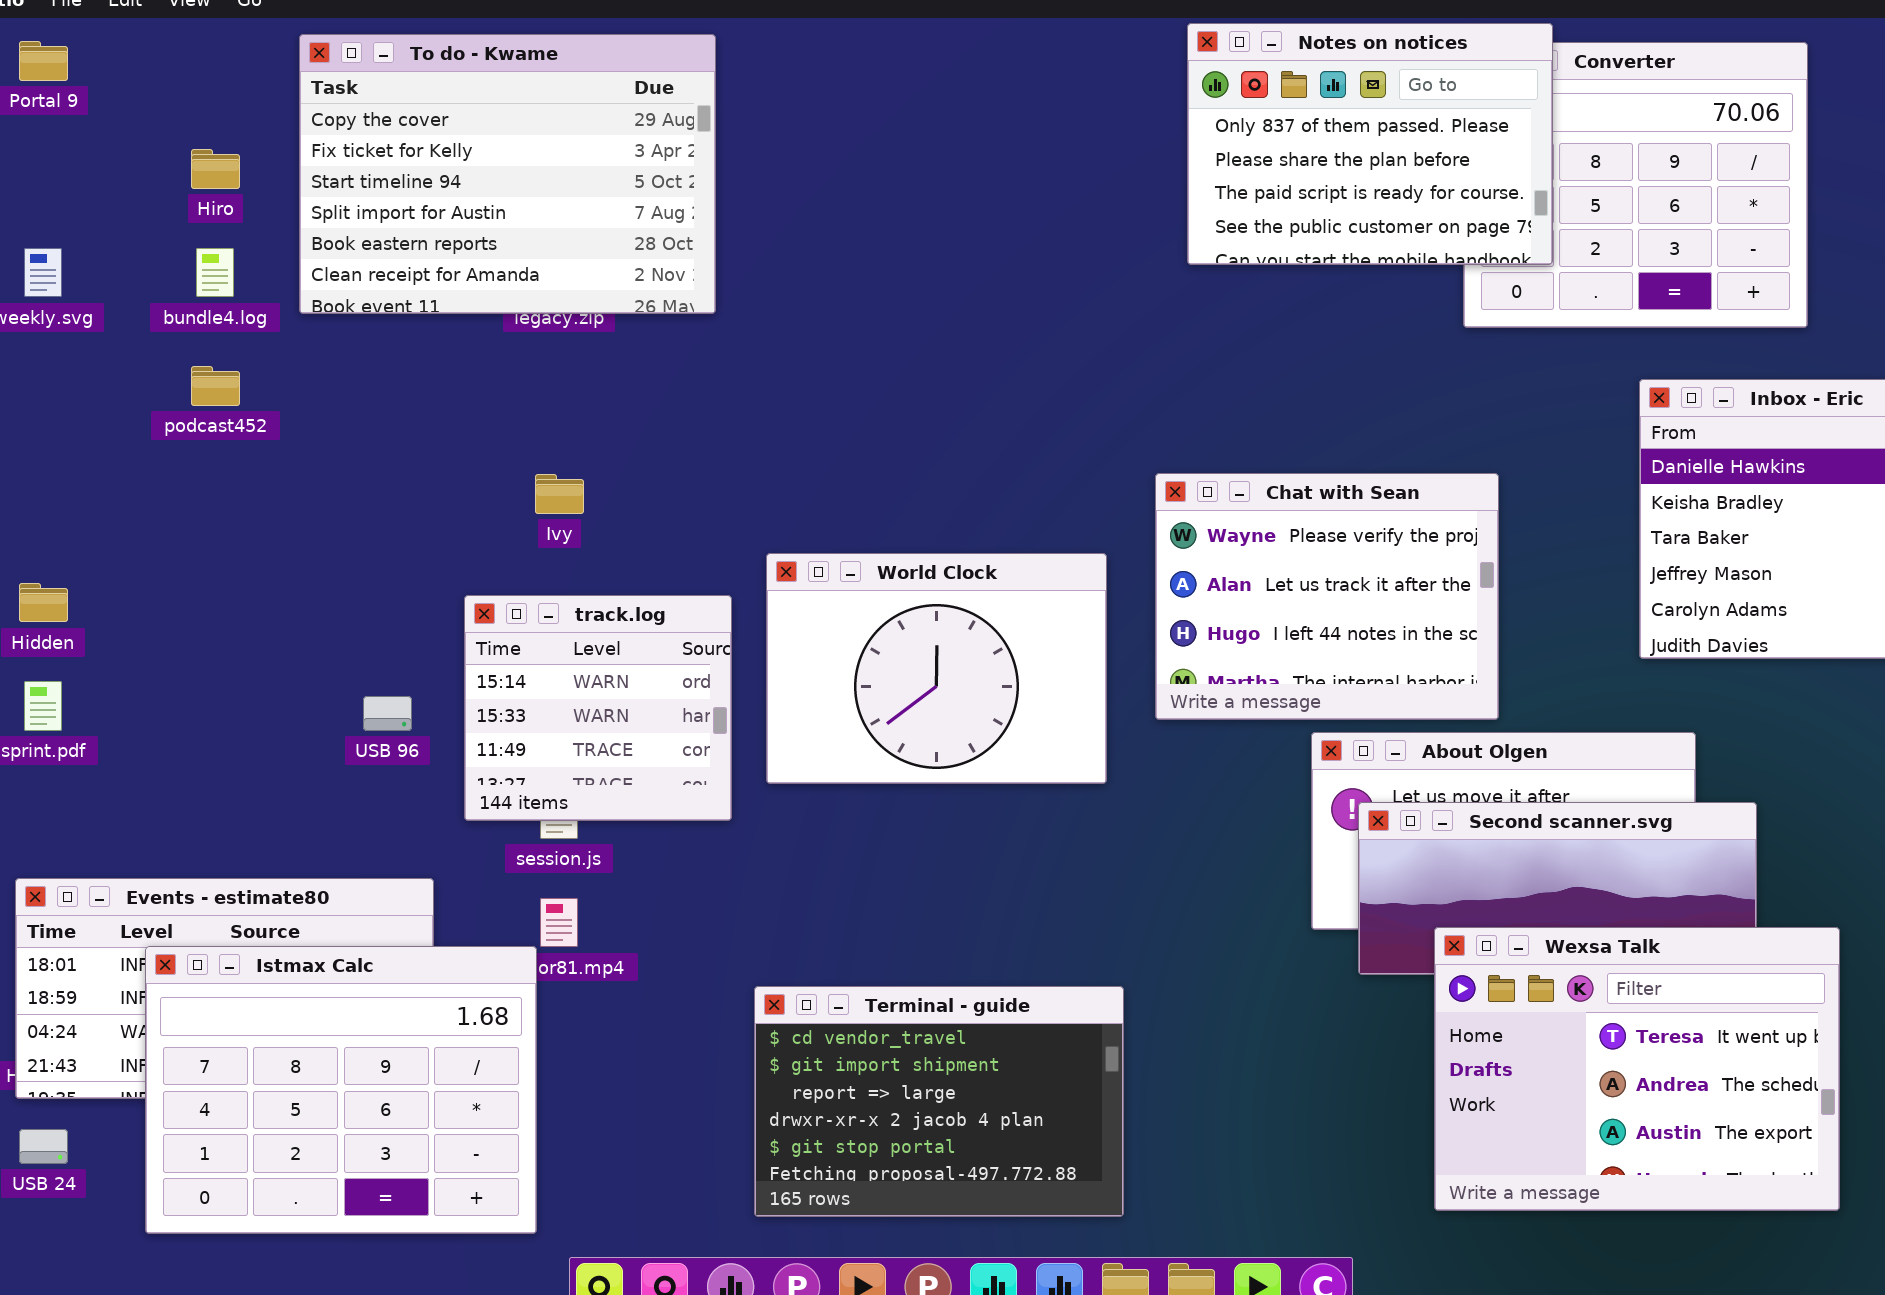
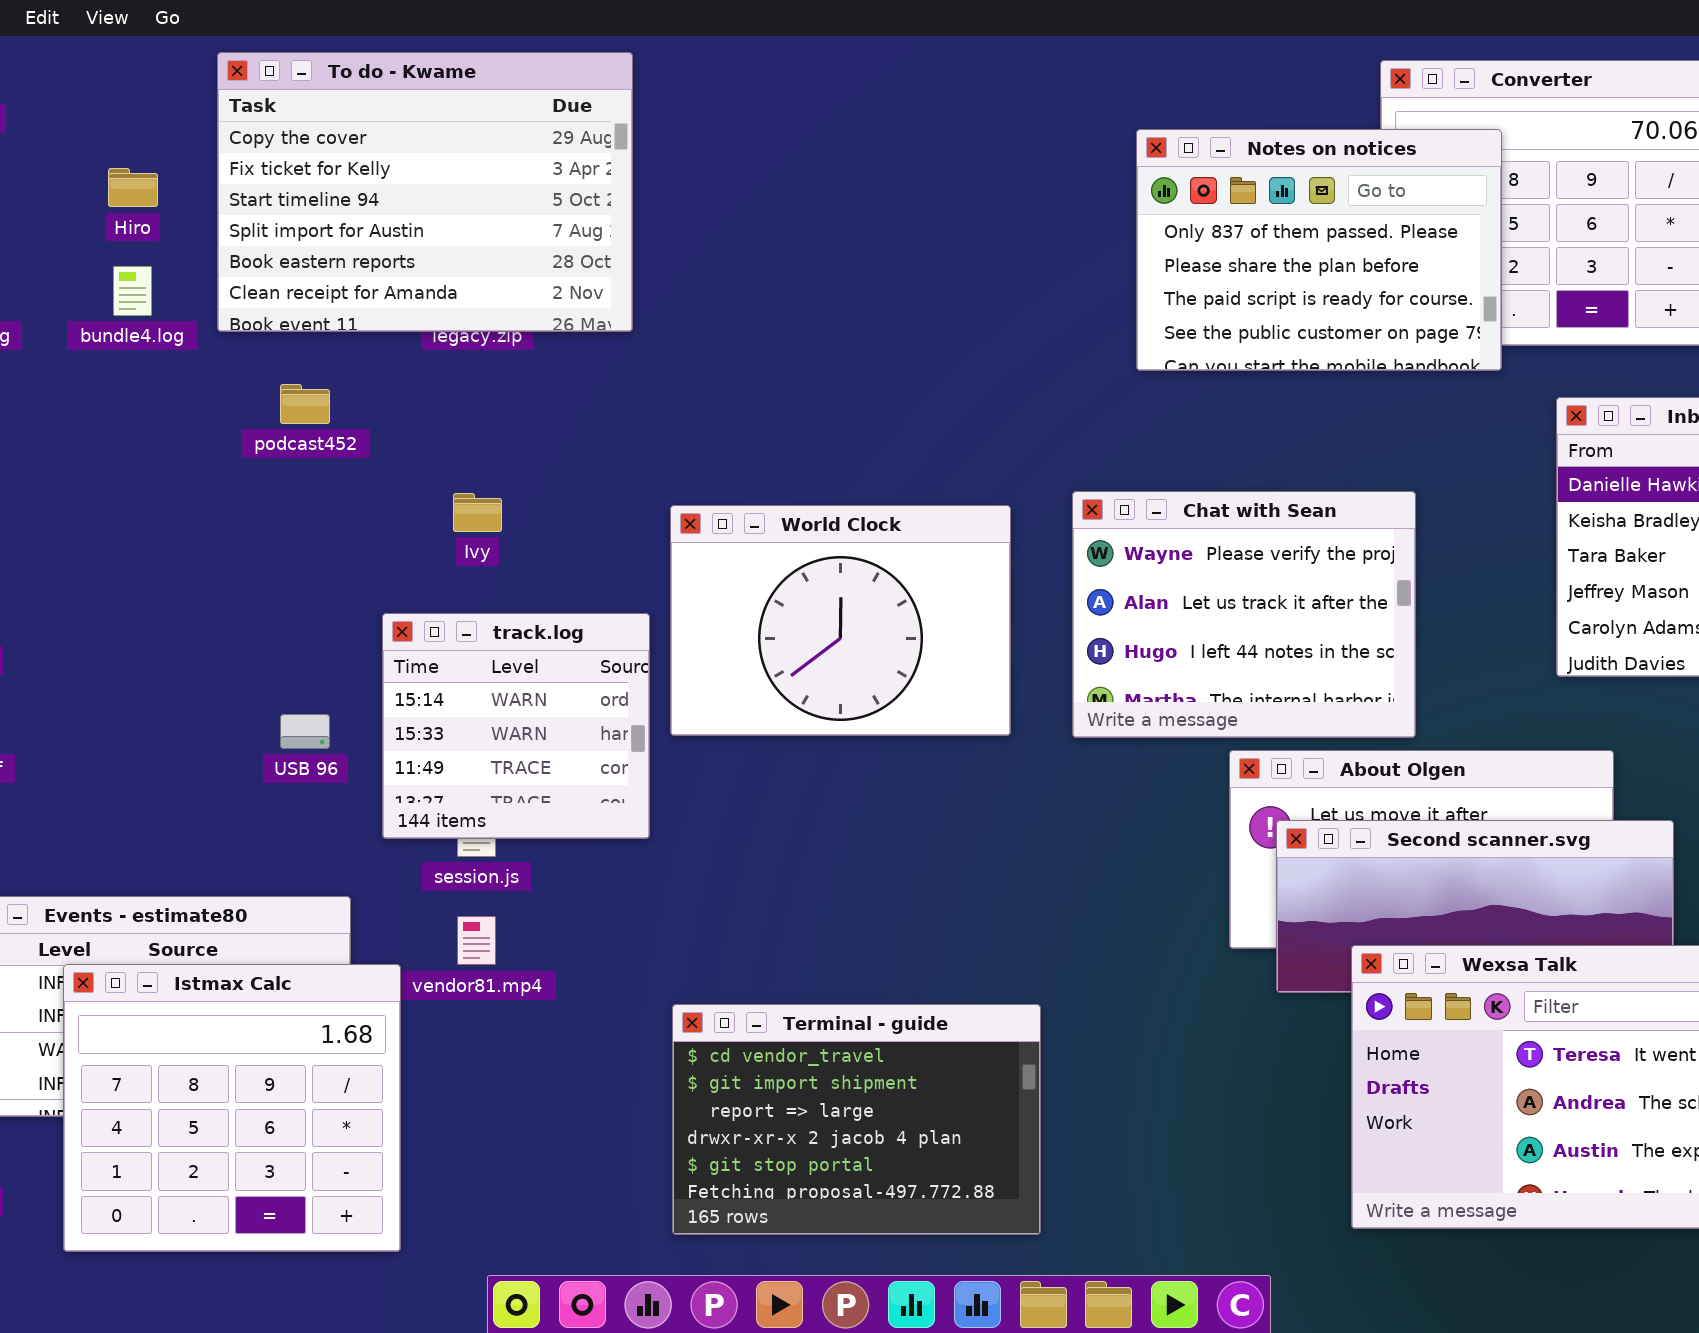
Notes on notices: [1187,23,1553,265] -> [1136,129,1502,371], moved
podcast452: [191,366,240,406] -> [280,384,330,424], moved
World Clock: [766,553,1107,784] -> [670,505,1011,736], moved
Istmax Calc: [145,946,537,1234] -> [63,964,401,1252], resized

